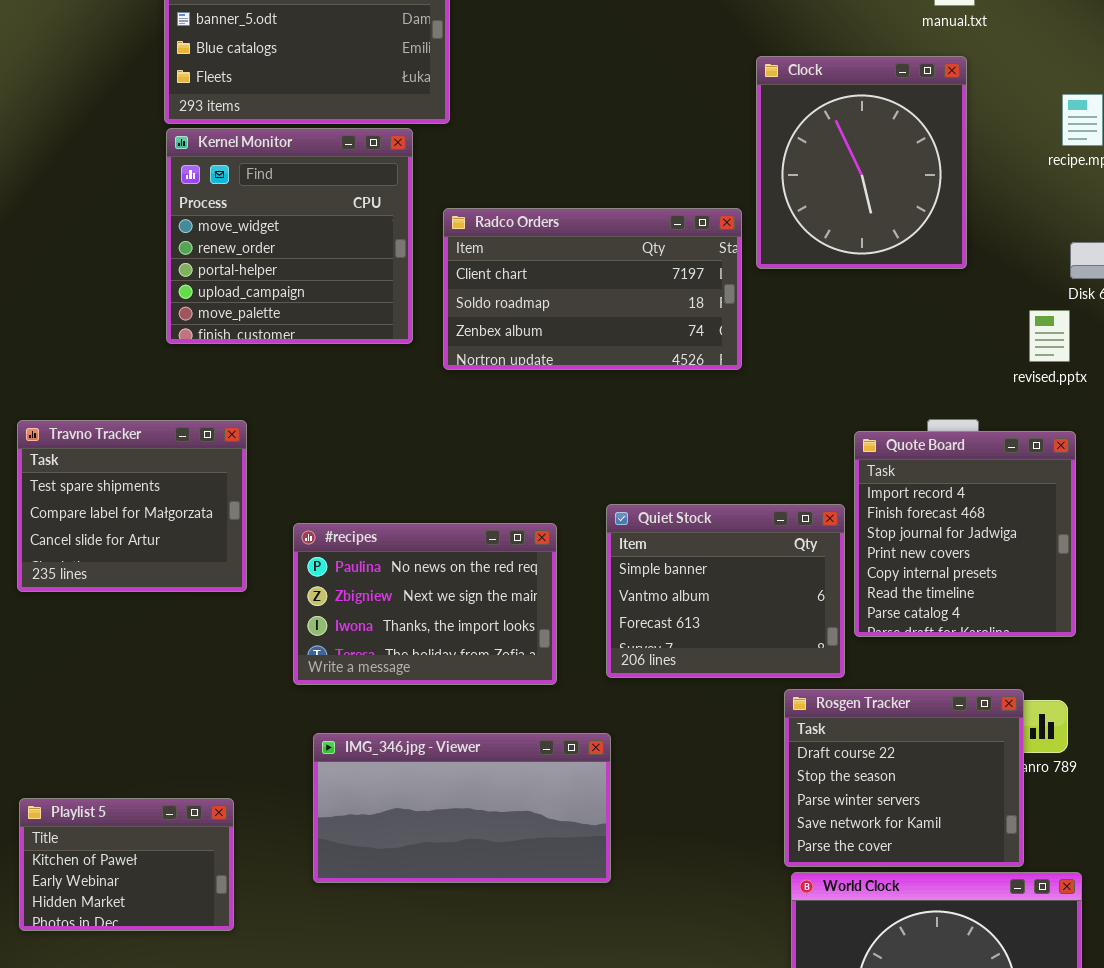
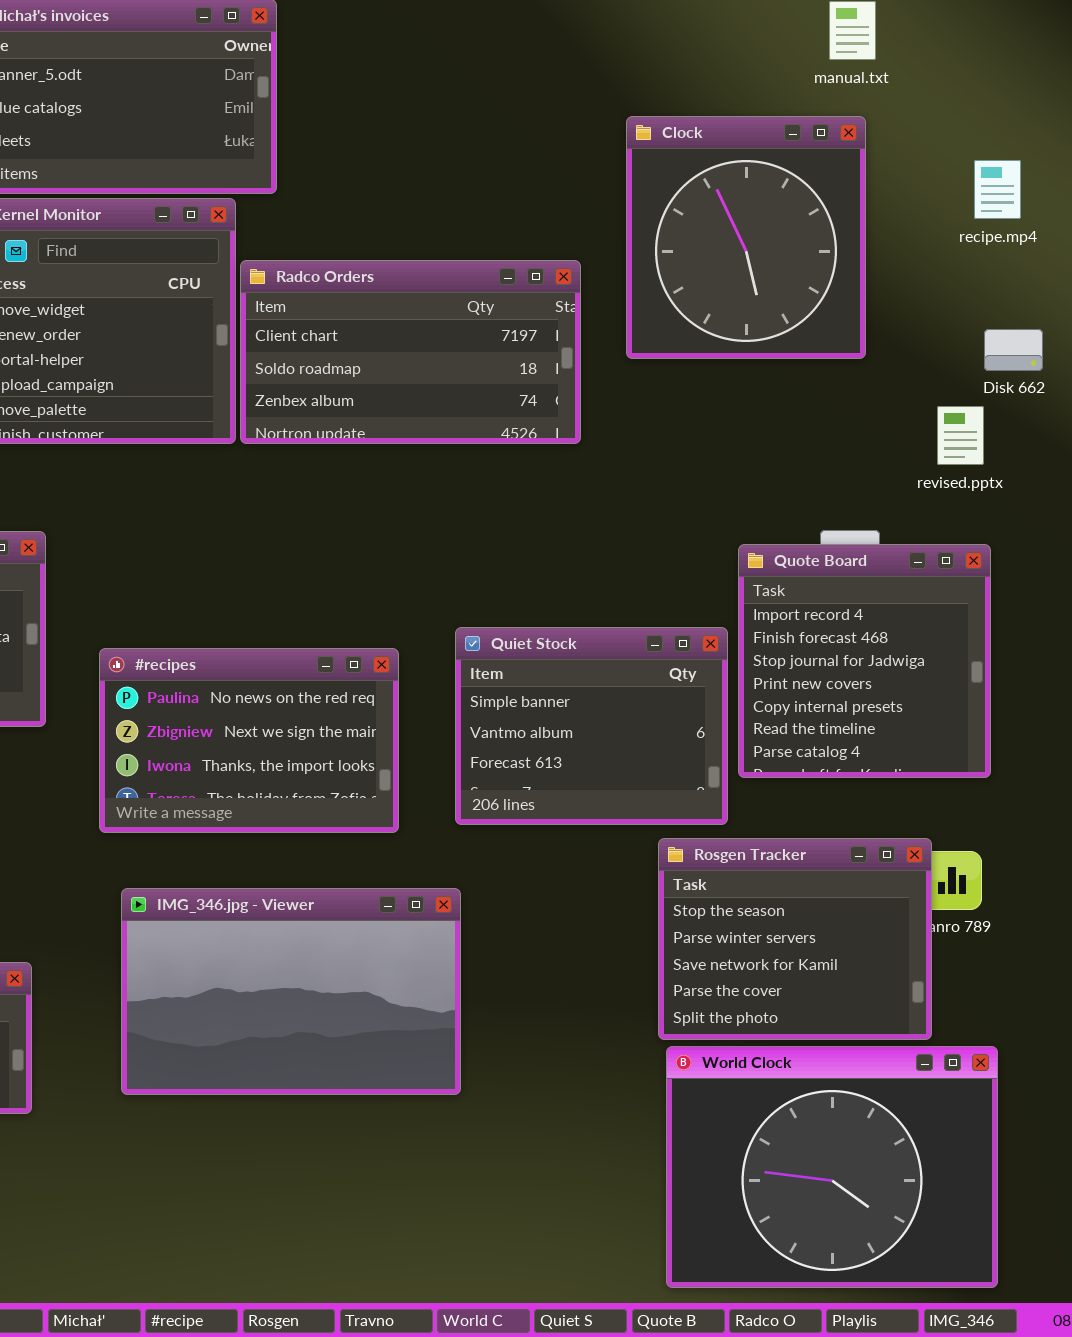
Radco Orders: [443,208,742,370] -> [240,260,581,444], moved
Rosgen Tracker: [784,689,1024,867] -> [658,838,932,1040], scrolled down 1 row
IMG_346.jpg - Viewer: [313,733,611,883] -> [121,888,461,1095], resized

